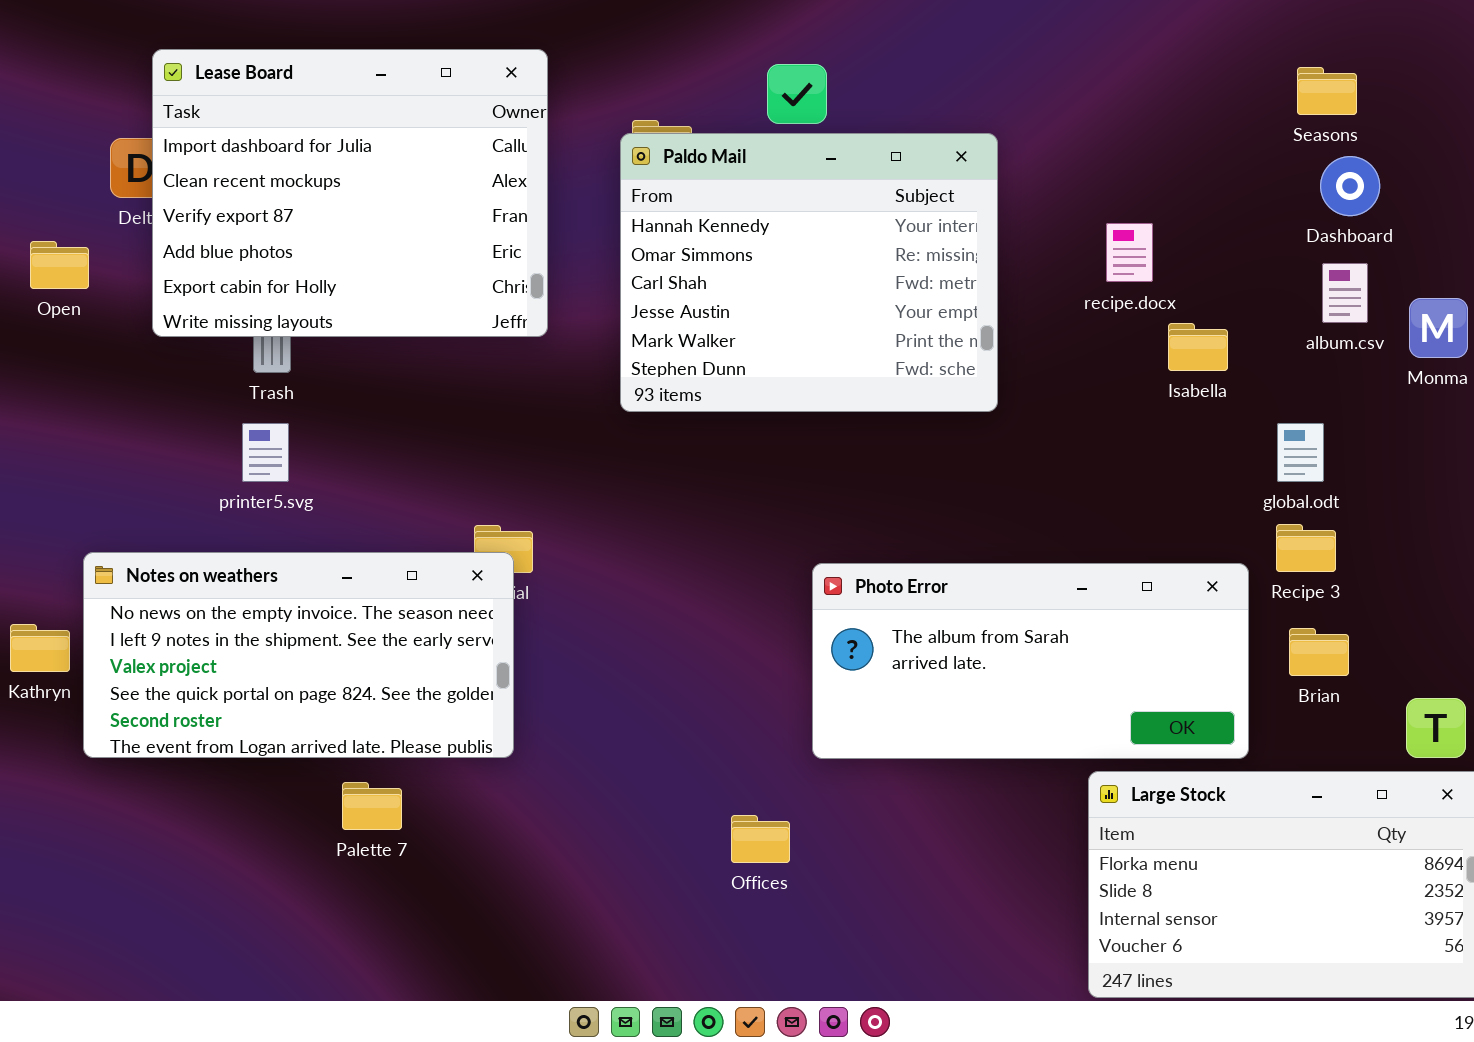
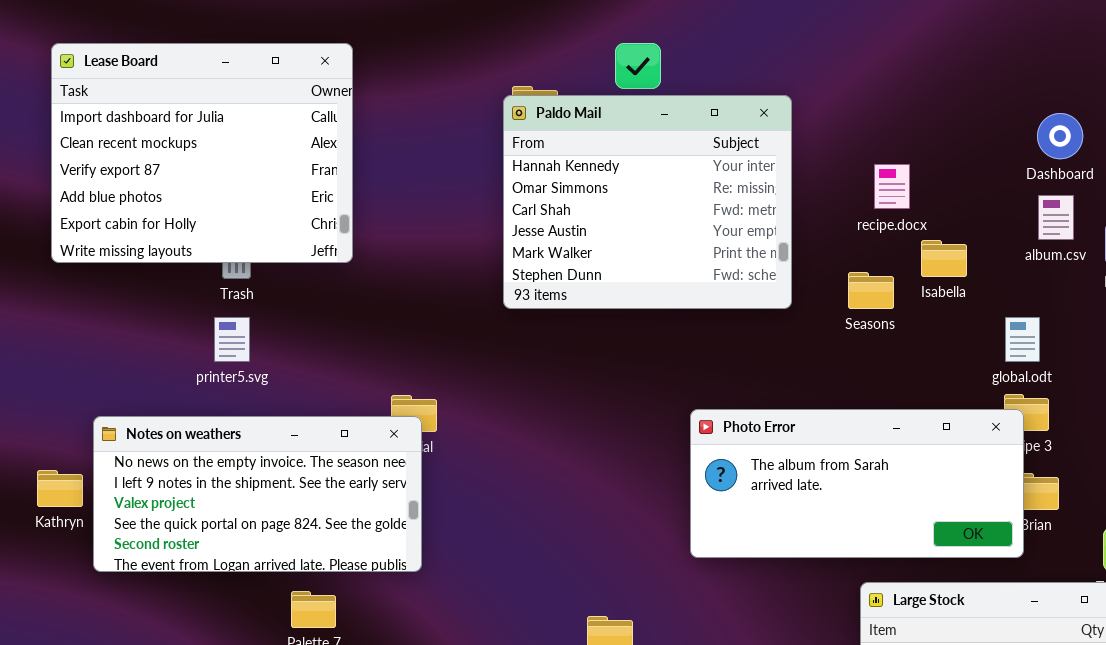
Lease Board: [152,49,548,337] -> [51,43,353,263], moved
Seasons: [1297,67,1357,115] -> [848,272,894,309], moved
Photo Error: [812,563,1249,759] -> [690,409,1024,558], moved

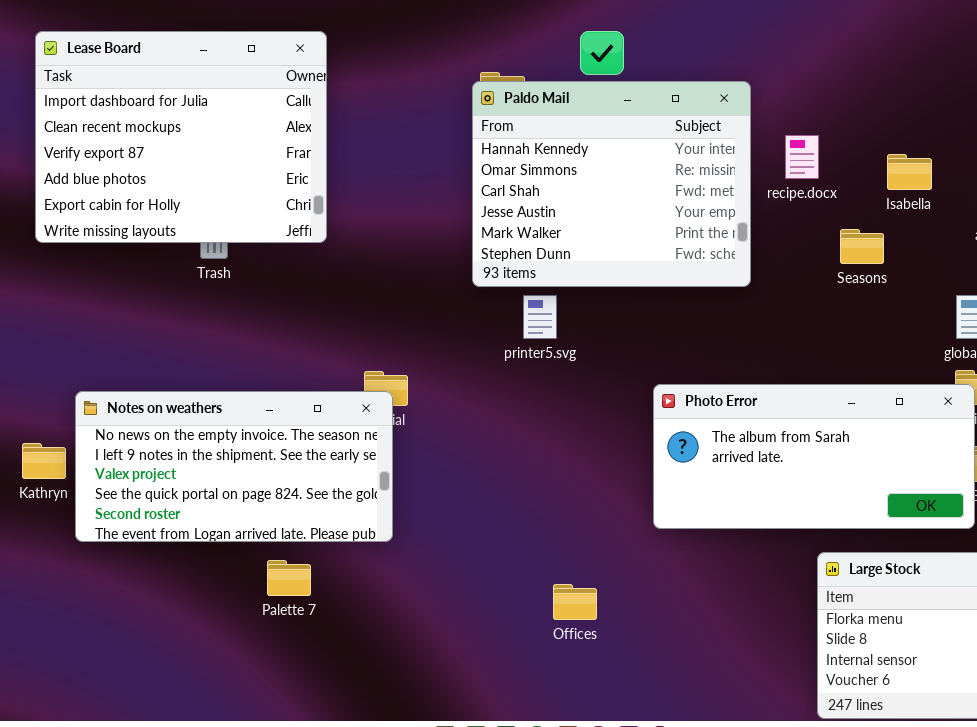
recipe.docx: [874,164,910,209] -> [785,135,819,179], moved
Isabella: [921,240,967,277] -> [887,154,932,190], moved
Seasons: [848,272,894,309] -> [840,229,884,264], moved
printer5.svg: [214,317,250,362] -> [523,295,557,339], moved

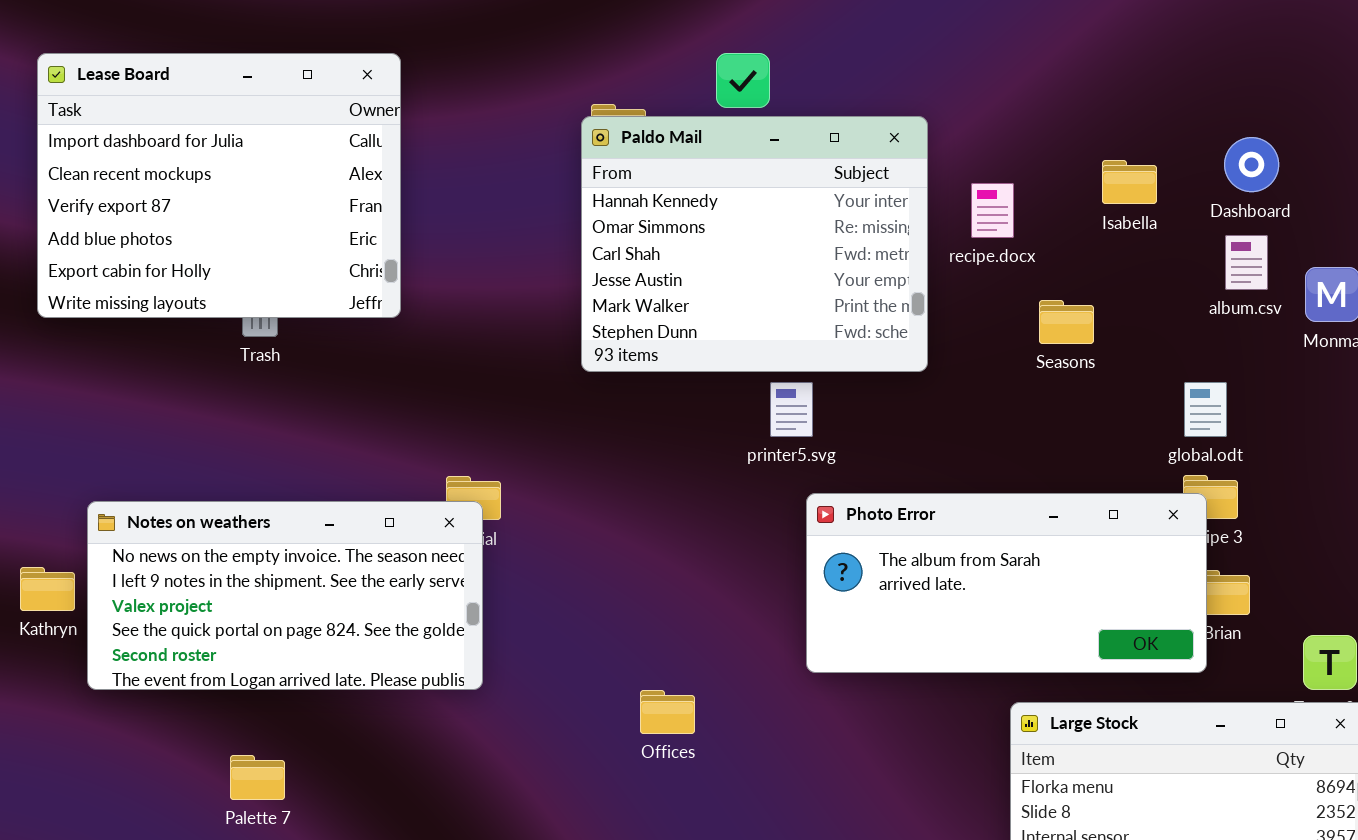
Isabella: [887,154,932,190] -> [1102,160,1157,204], moved
printer5.svg: [523,295,557,339] -> [770,382,813,437], moved
Palette 7: [267,560,311,596] -> [230,755,285,800], moved
Offices: [553,584,597,620] -> [640,690,695,734], moved

